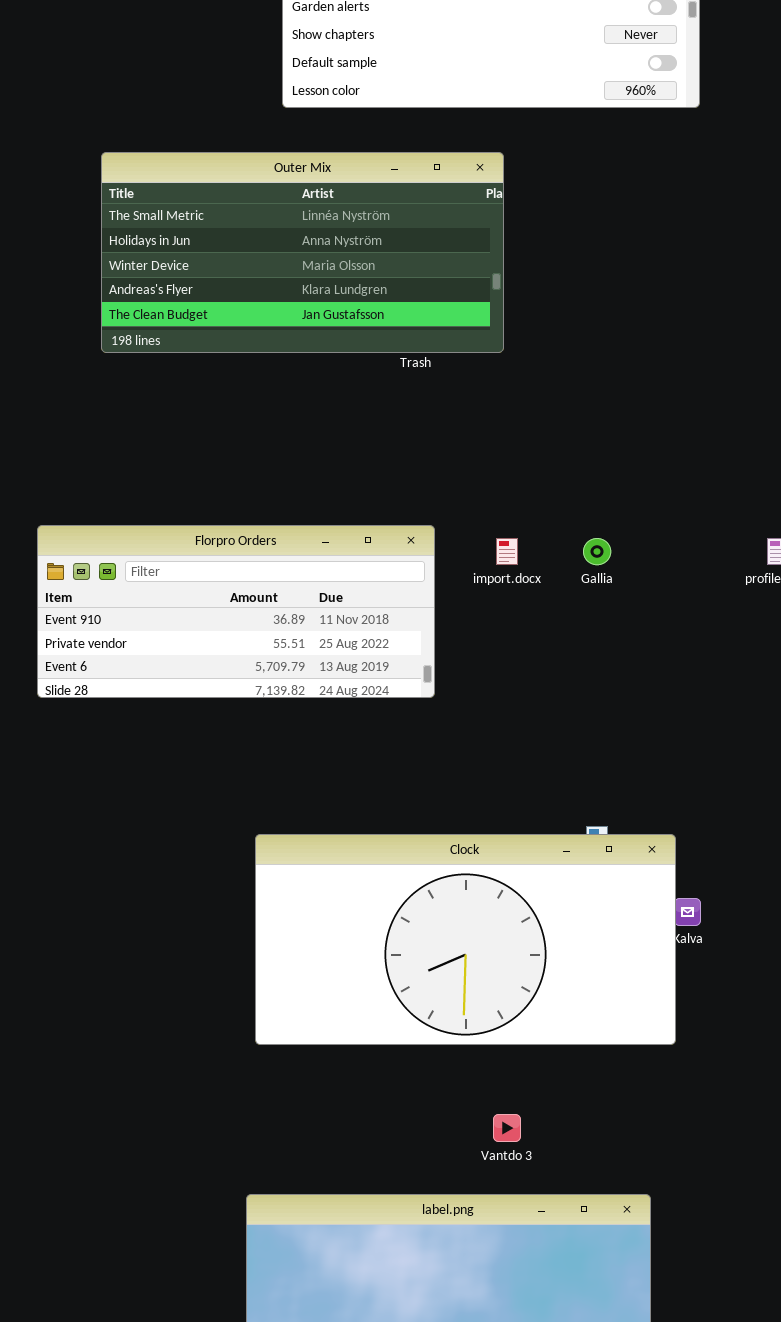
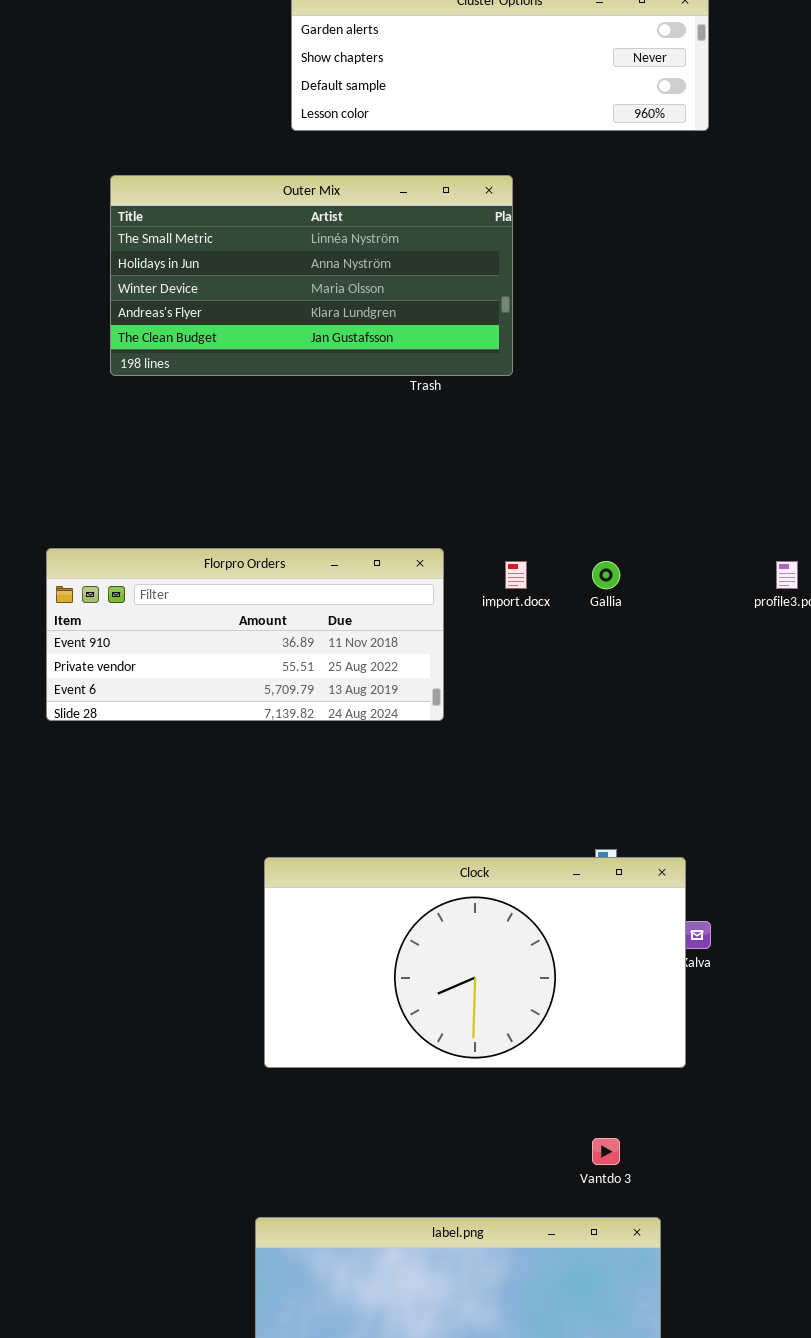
Vantdo 3: [493,1114,521,1142] -> [592,1138,620,1165], moved

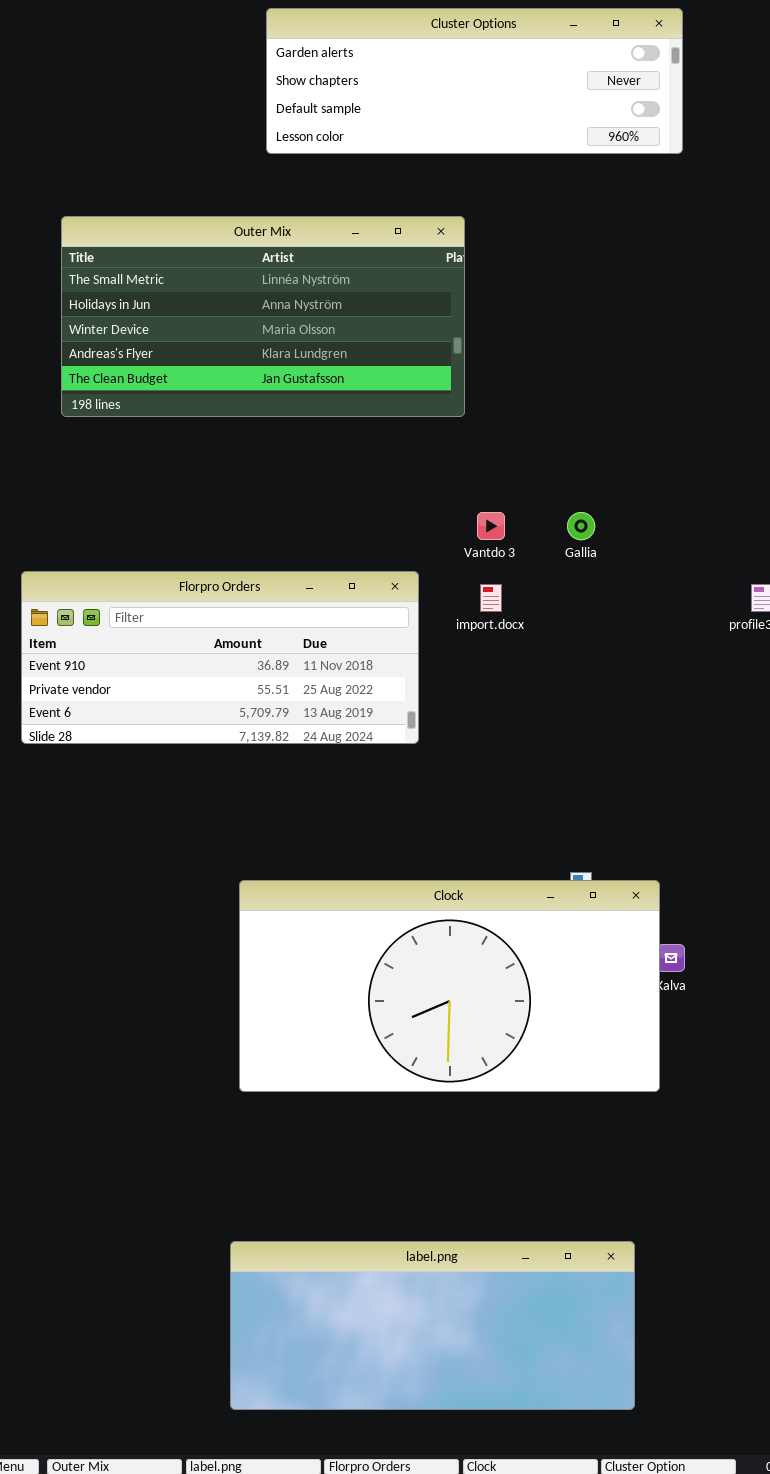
Outer Mix: [110,175,513,376] -> [61,216,465,417], moved
Gallia: [592,561,620,589] -> [567,512,595,540], moved
Vantdo 3: [592,1138,620,1165] -> [477,512,505,540], moved

